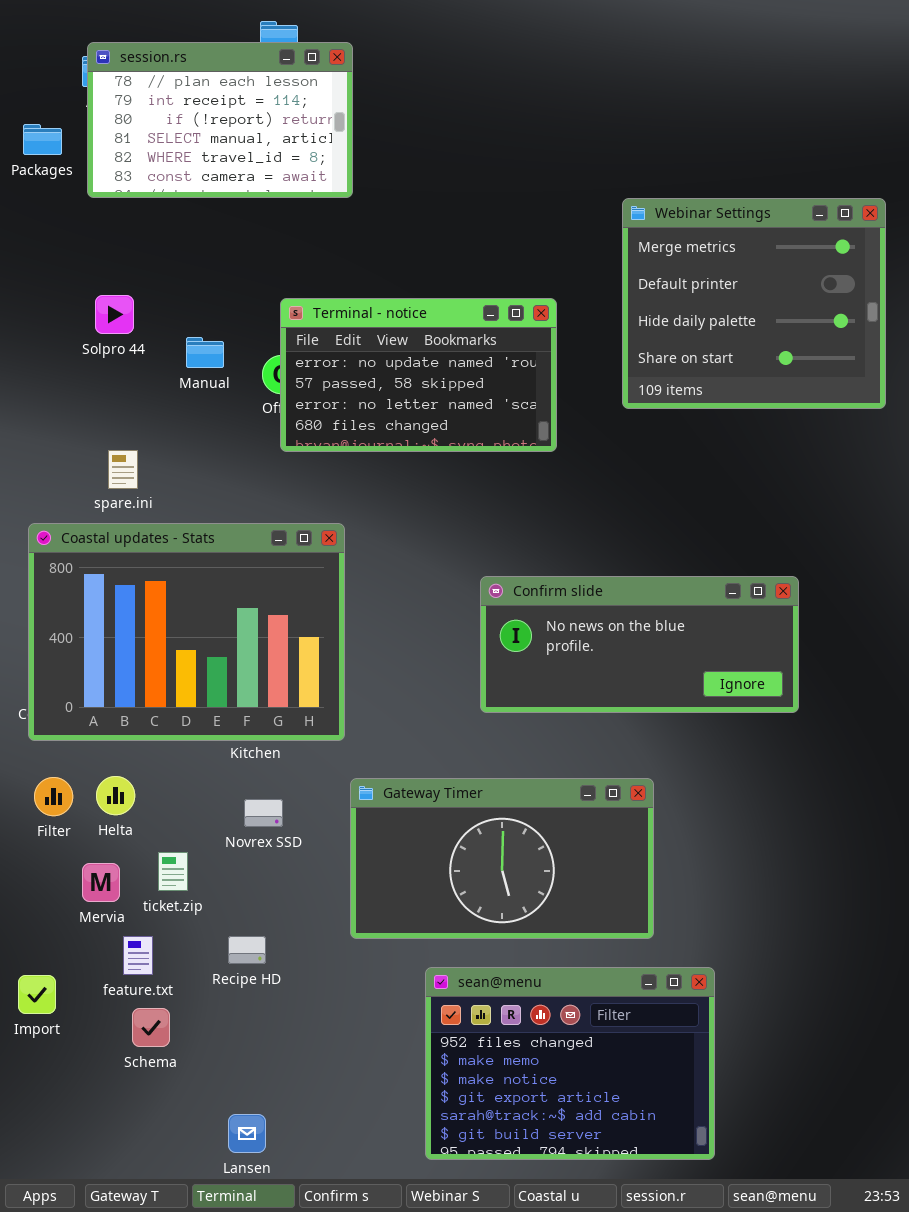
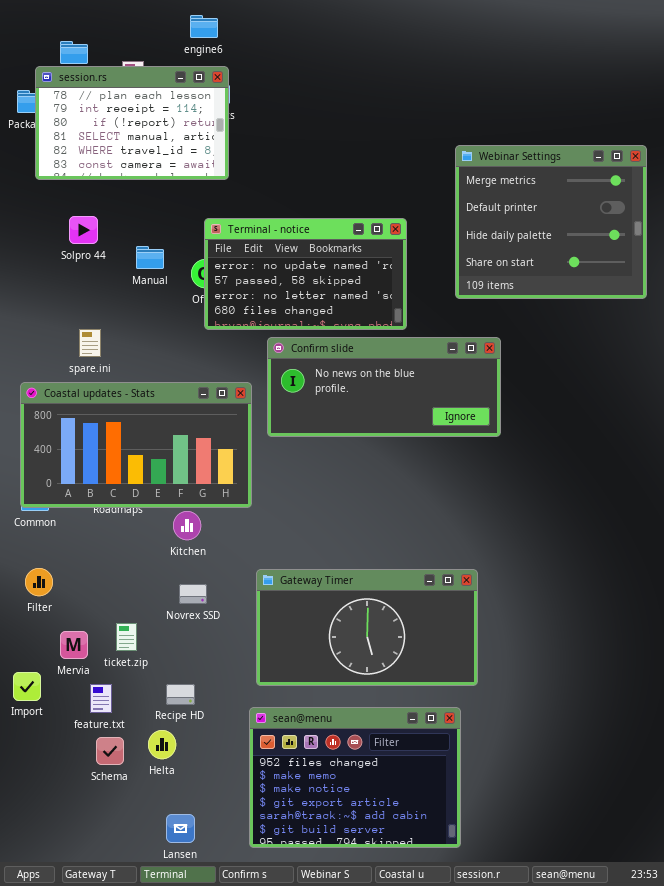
session.rs: [87,42,353,198] -> [35,66,229,180], moved
Coastal updates - Stats: [28,523,345,741] -> [20,382,252,508], resized
Confirm slide: [480,576,799,713] -> [267,337,501,437], moved
Helta: [96,776,135,815] -> [148,730,176,759], moved
sean@menu: [425,967,715,1160] -> [249,707,461,848], moved
Import: [18,975,56,1014] -> [13,672,41,701], moved

